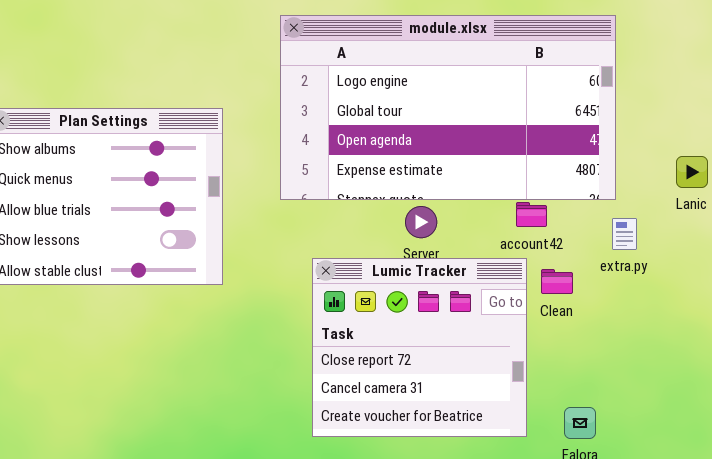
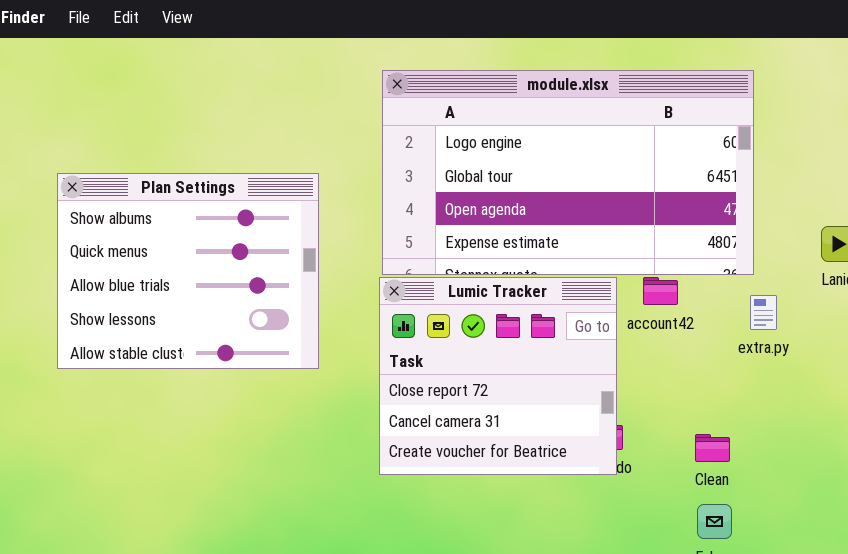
Lumic Tracker: [312,258,527,437] -> [379,277,617,475], moved
Clean: [541,269,573,294] -> [695,434,730,462], moved

